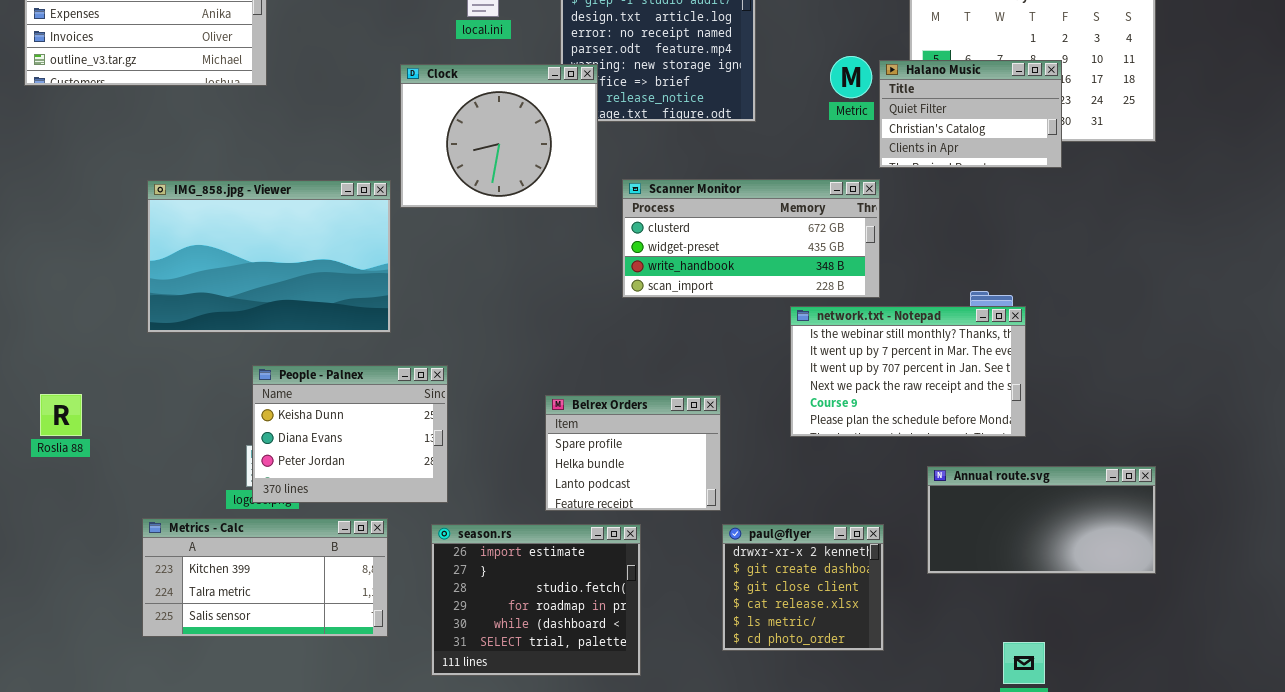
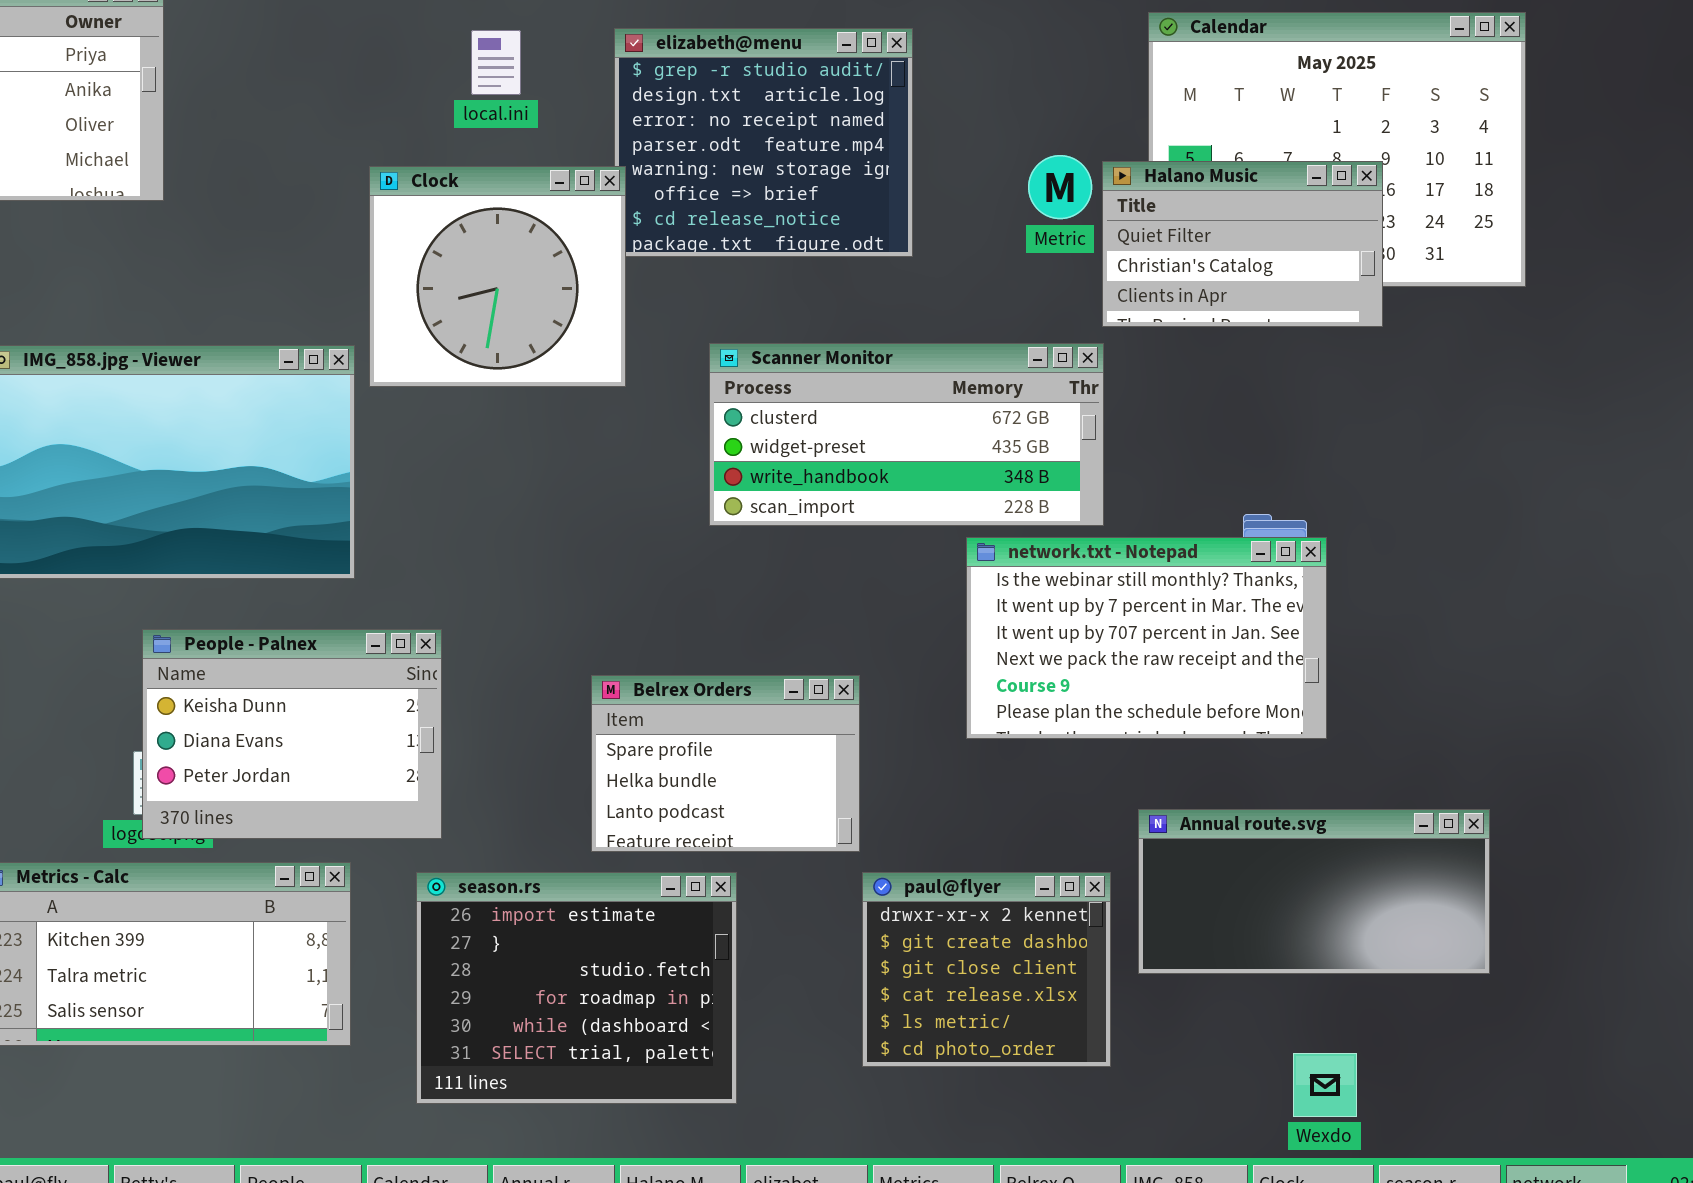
Clock: [400,64,598,208] -> [369,166,626,387], resized
Annual route.svg: [927,466,1156,574] -> [1138,809,1490,974], moved

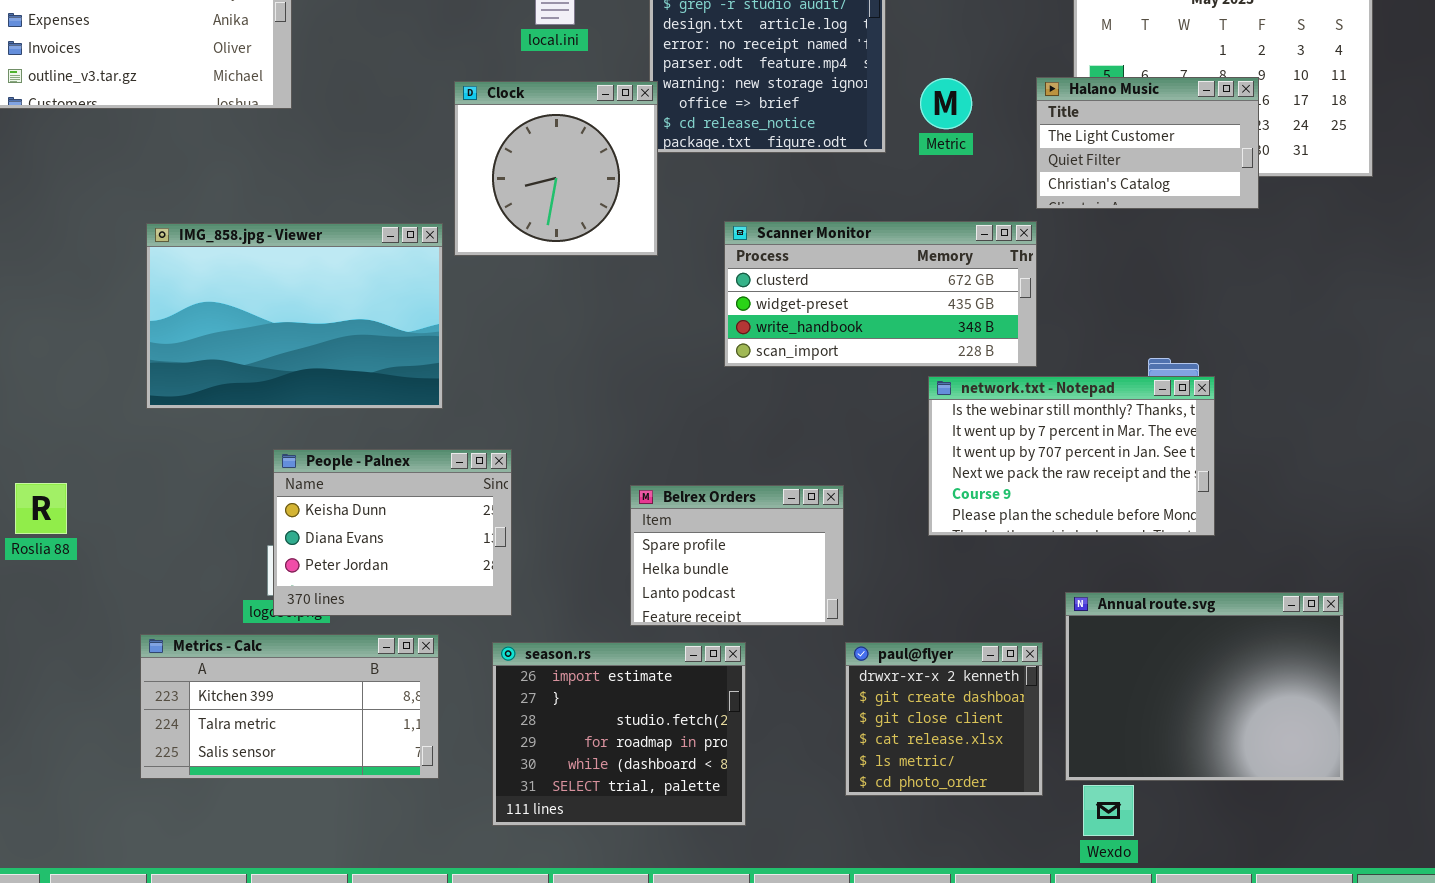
Metric: [1028,155,1092,219] -> [920,78,972,129], moved
Halano Music: [1102,161,1383,327] -> [1036,77,1259,209], scrolled up 1 row
Annual route.svg: [1138,809,1490,974] -> [1065,592,1344,781], resized
Wexdo: [1293,1053,1357,1117] -> [1083,785,1134,836], moved

